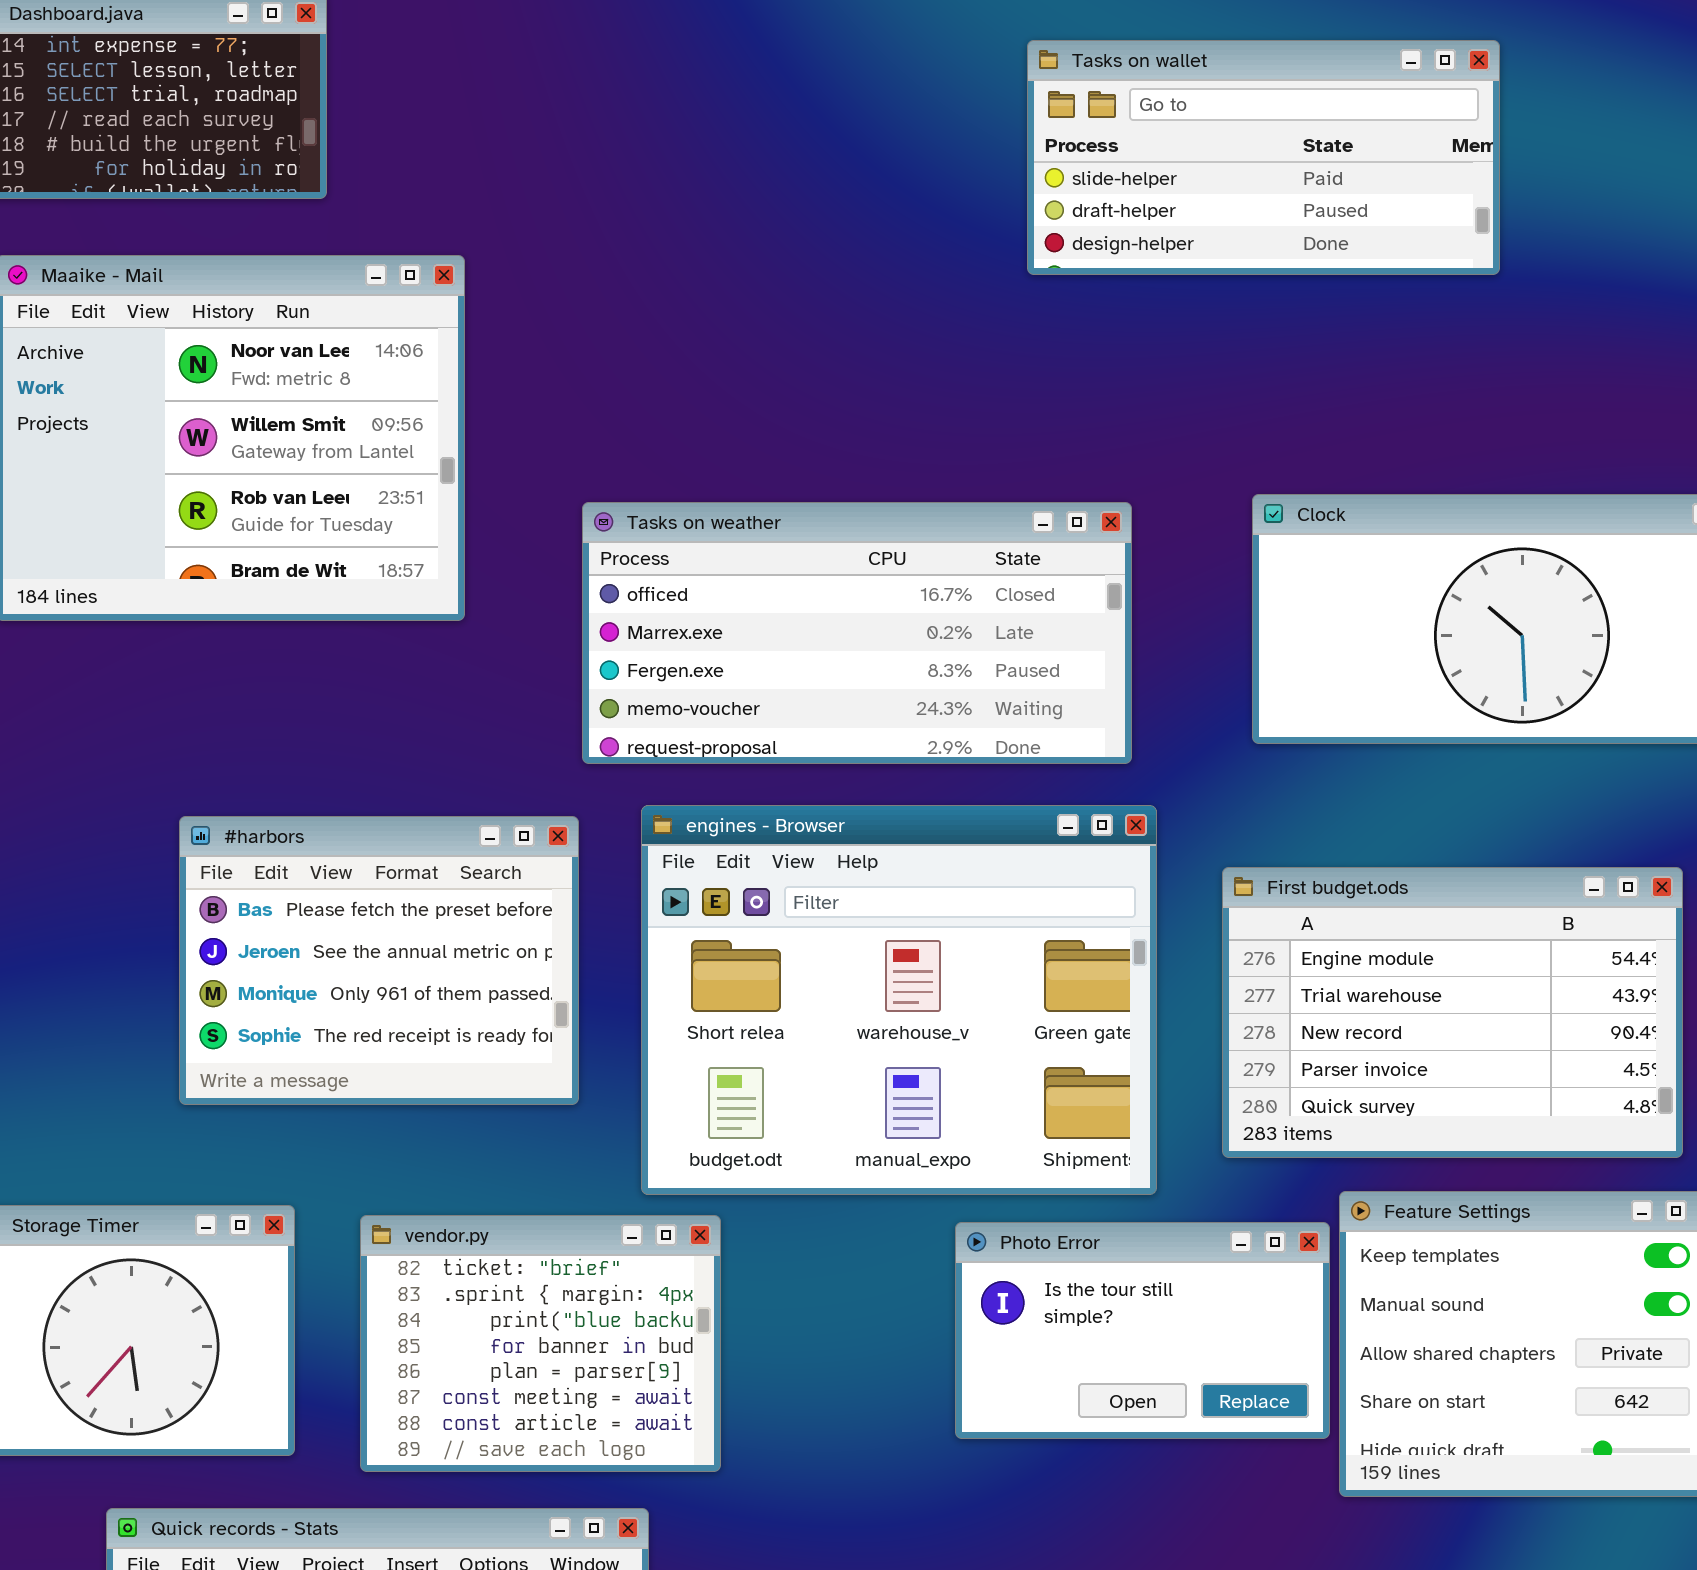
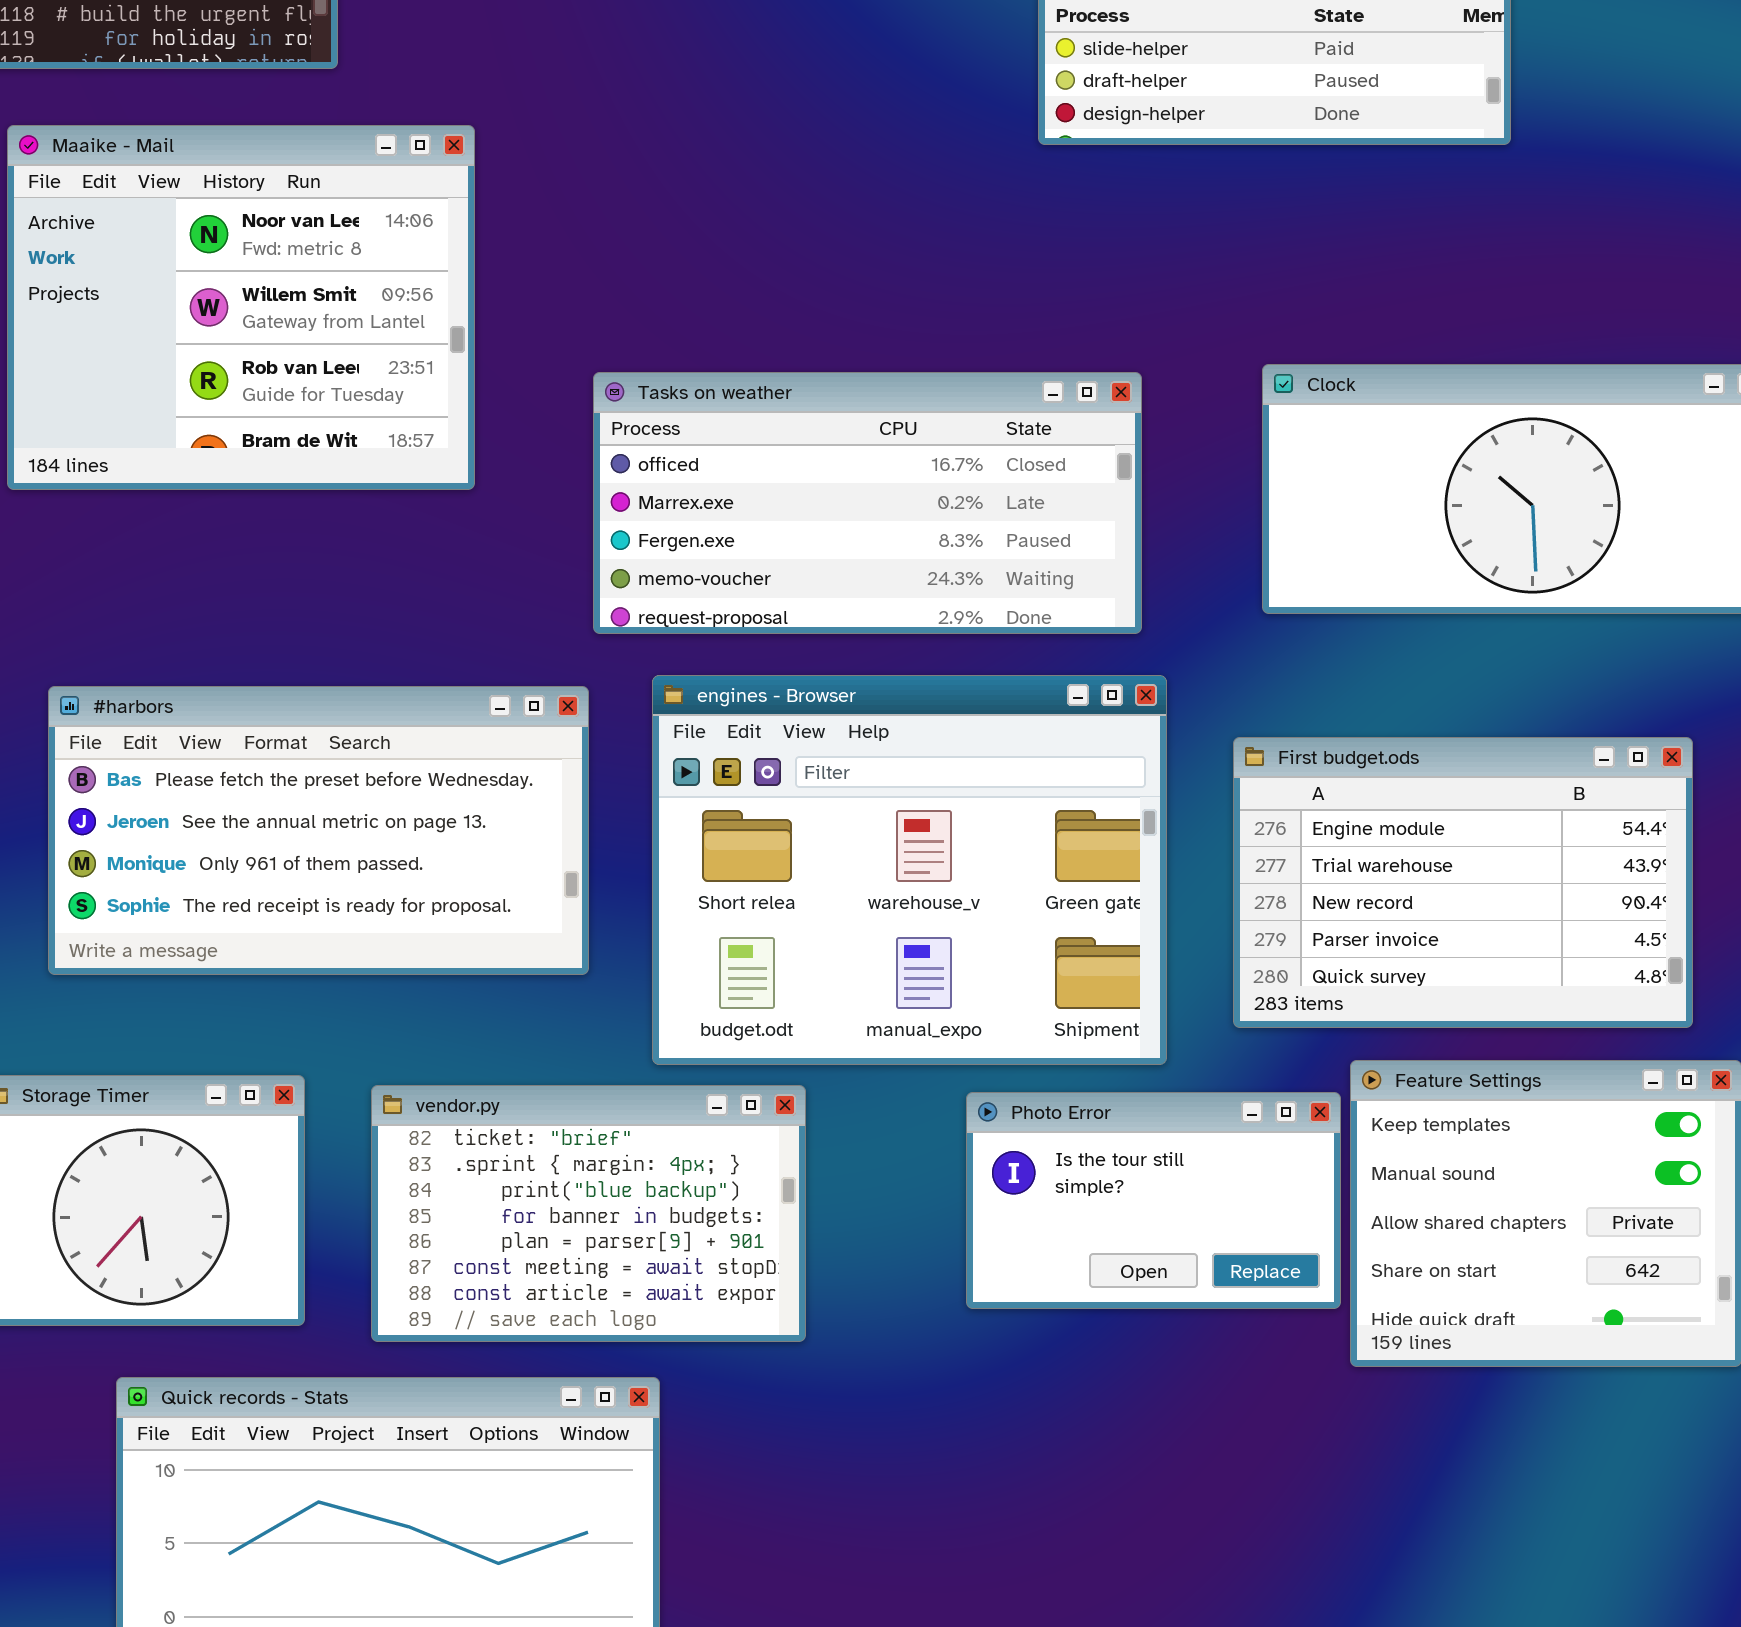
#harbors: [179,816,579,1105] -> [48,686,589,975], resized
vendor.py: [360,1215,721,1472] -> [371,1085,806,1342], resized

